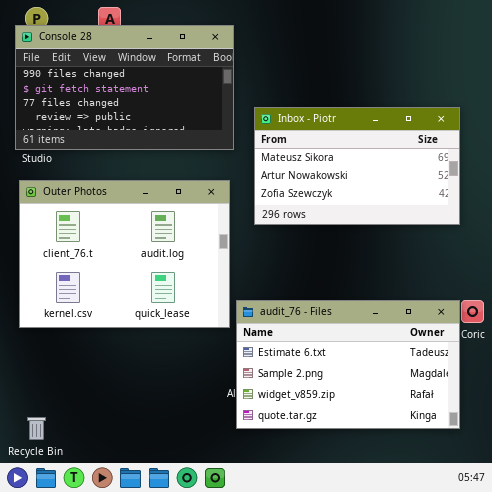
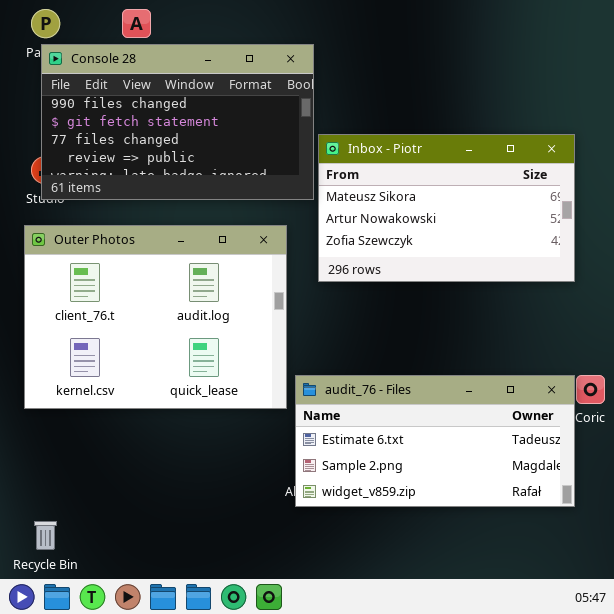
Console 28: [15,25,234,150] -> [41,44,314,200], moved
audit_76 - Files: [236,300,460,429] -> [295,375,575,507], resized

